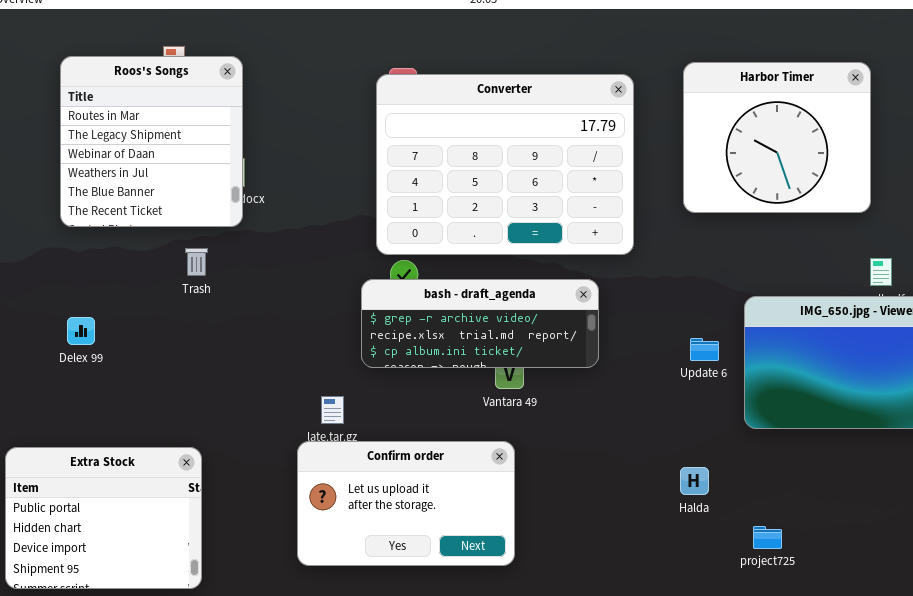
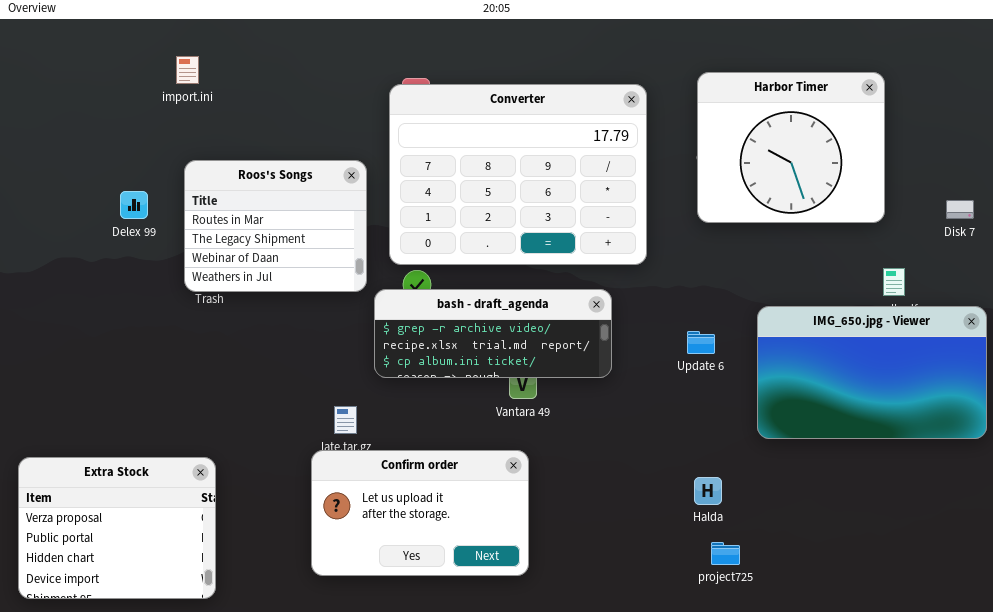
Roos's Songs: [60,56,243,227] -> [184,160,367,292], moved, resized
Delex 99: [67,317,95,345] -> [120,191,148,219], moved
Update 6: [690,338,719,361] -> [687,331,715,354], moved
Extra Stock: [5,447,202,589] -> [18,457,216,599], scrolled up 1 row
project725: [753,526,782,549] -> [711,542,740,565], moved

